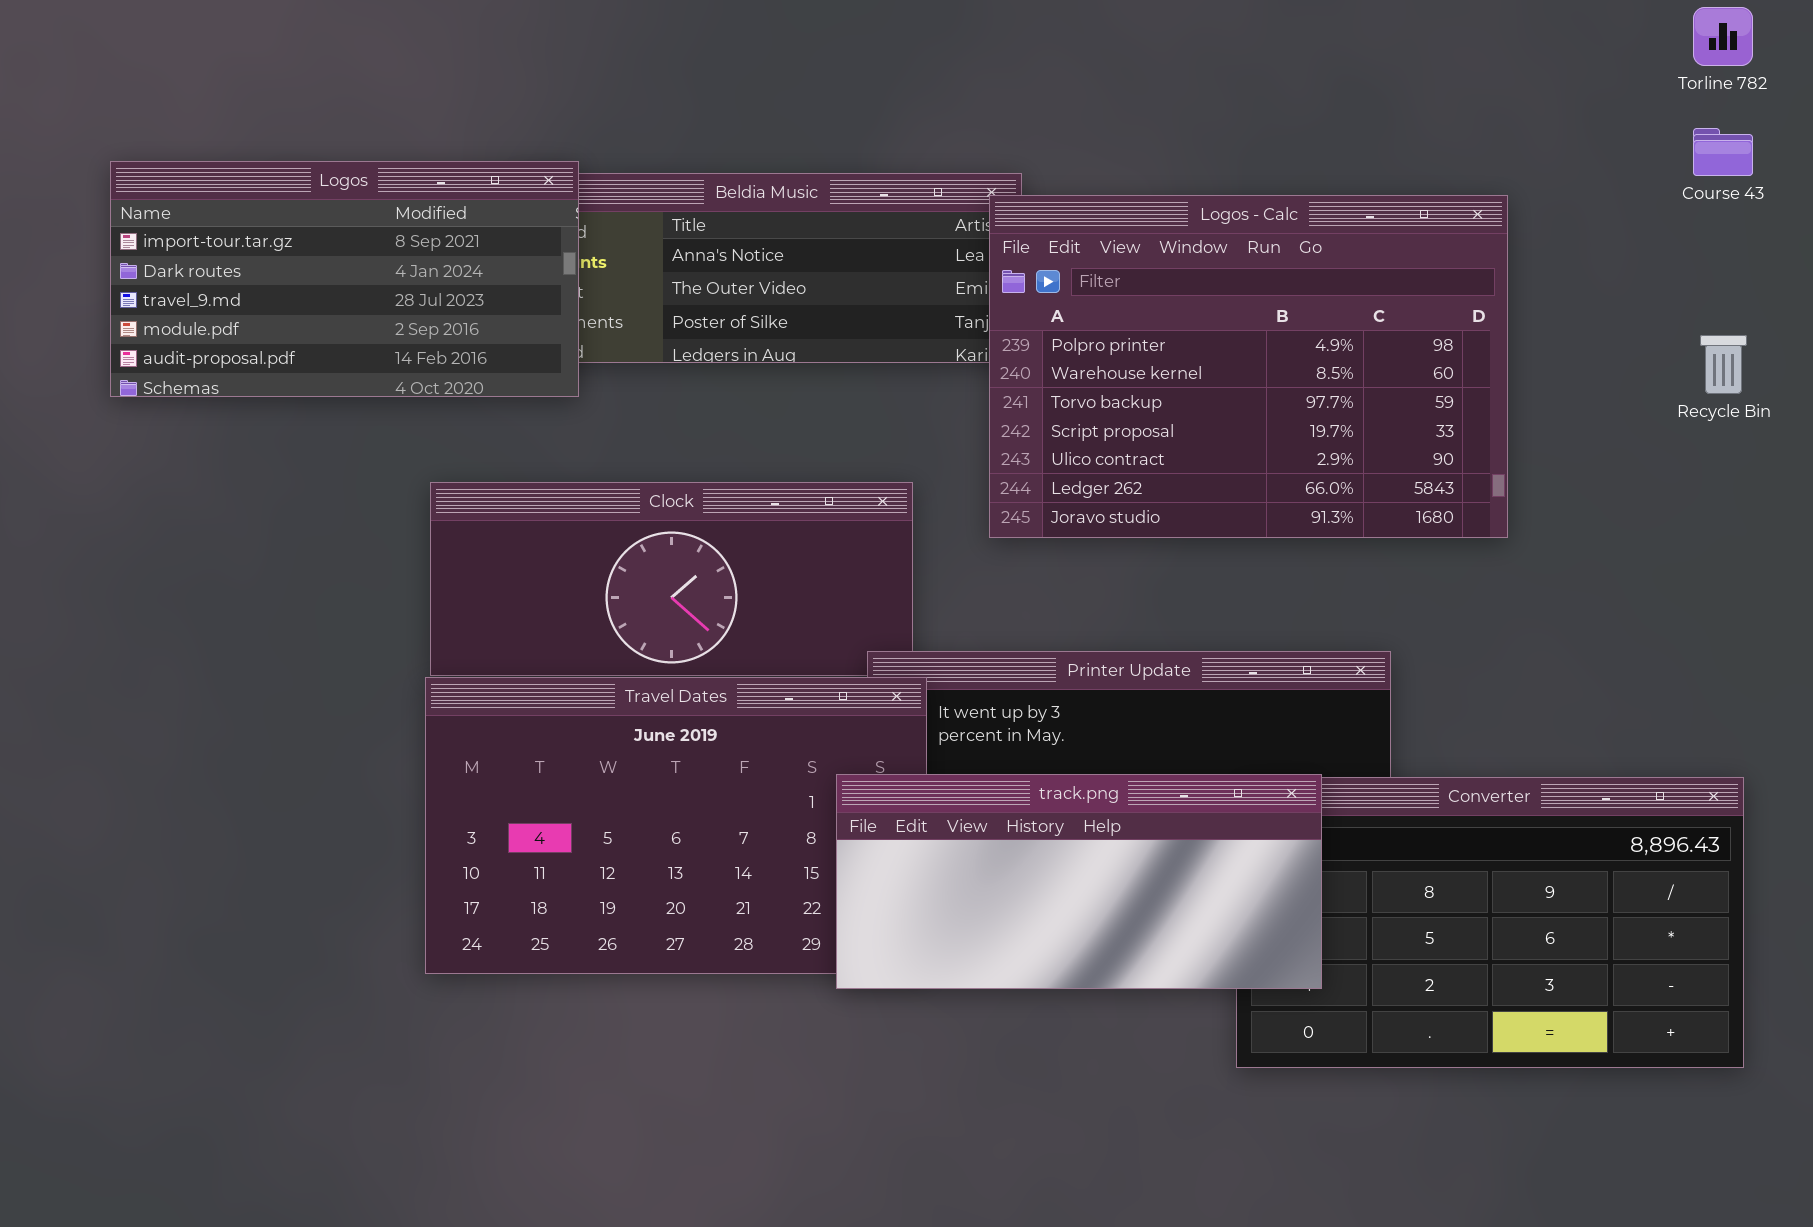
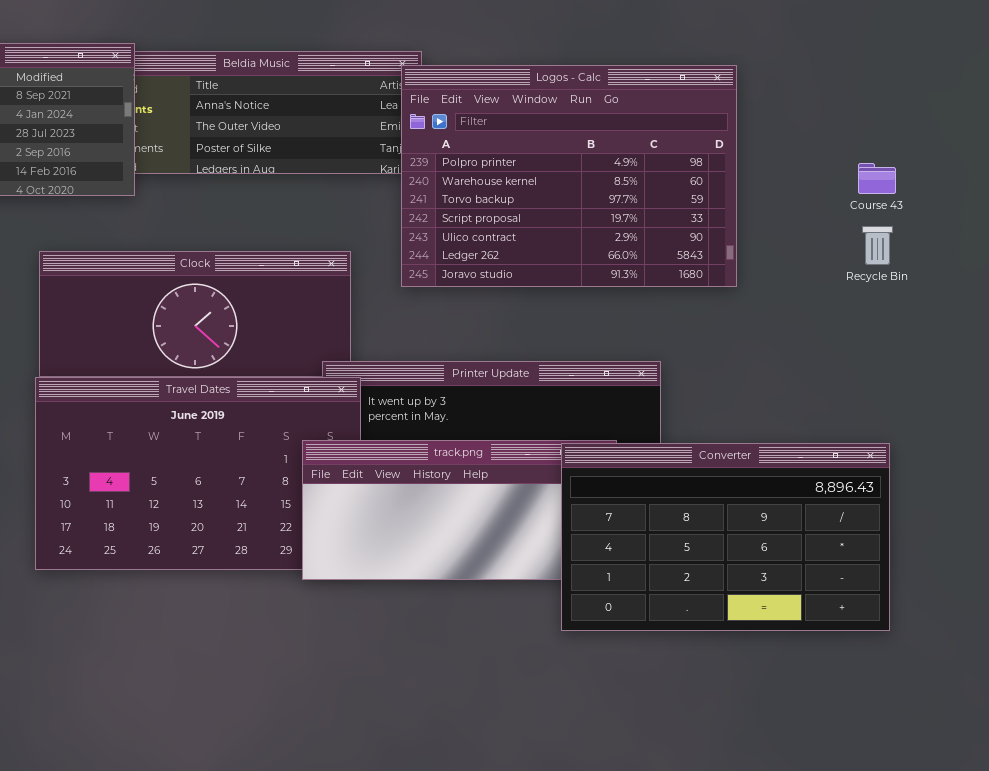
Course 43: [1693,128,1753,176] -> [858,163,896,194], moved
Recycle Bin: [1700,335,1747,394] -> [862,226,893,265], moved
Converter: [1236,777,1744,1068] -> [561,443,890,631], raised

